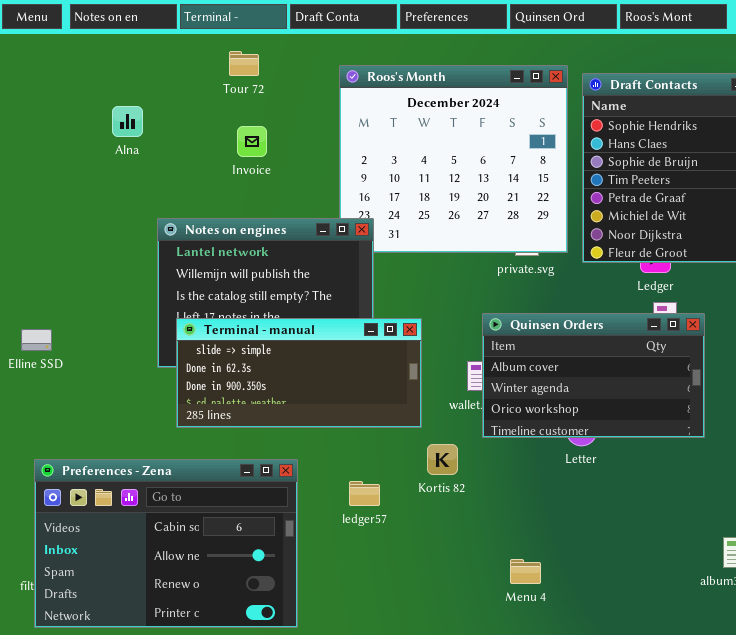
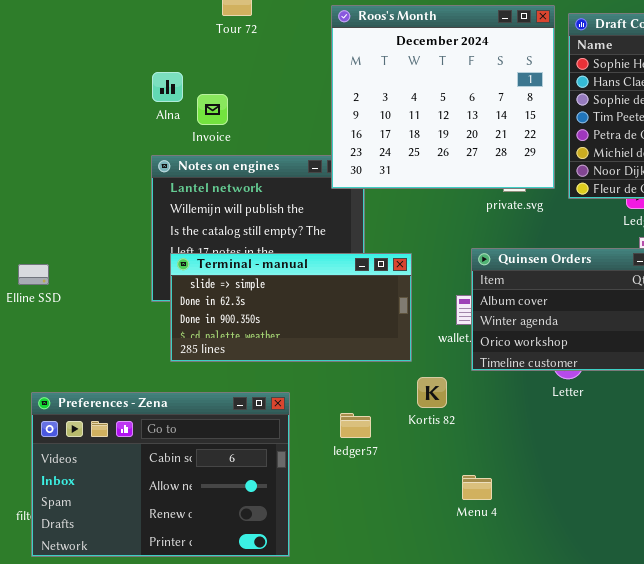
Roos's Month: [339,65,568,253] -> [331,5,555,189], raised
Alna: [112,106,143,137] -> [152,72,183,102], moved
Invoice: [237,126,267,157] -> [197,94,228,125], moved
Menu 4: [510,559,541,584] -> [462,475,492,500], moved

